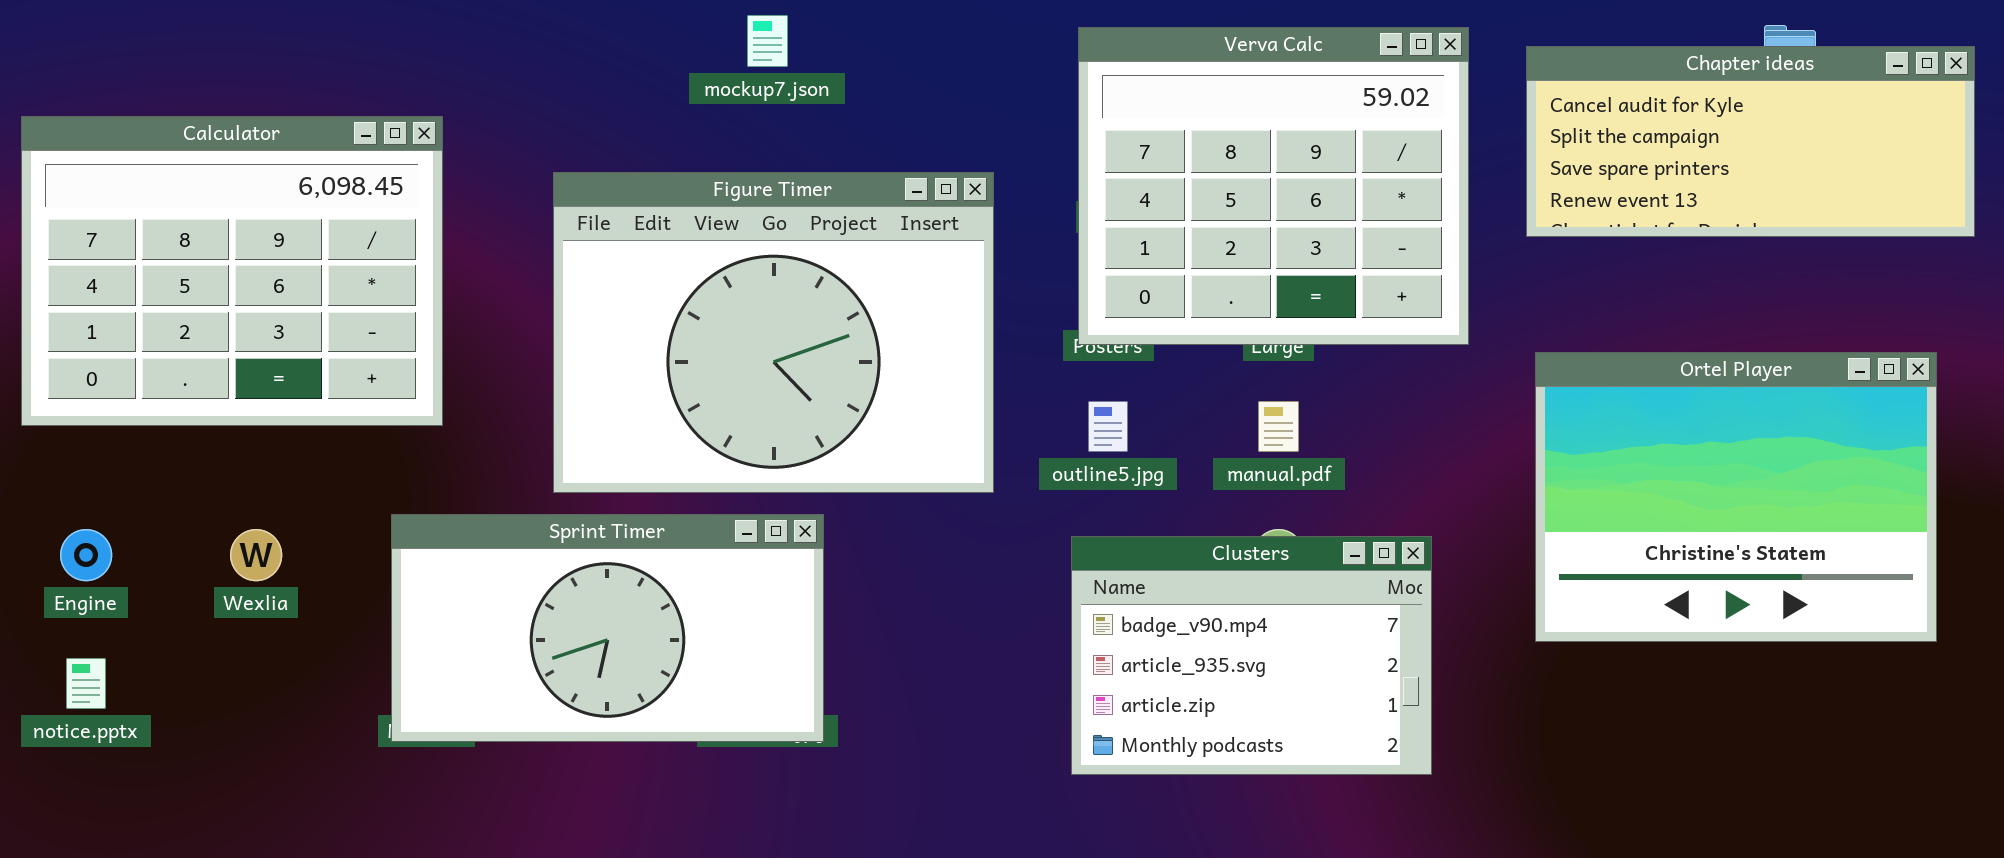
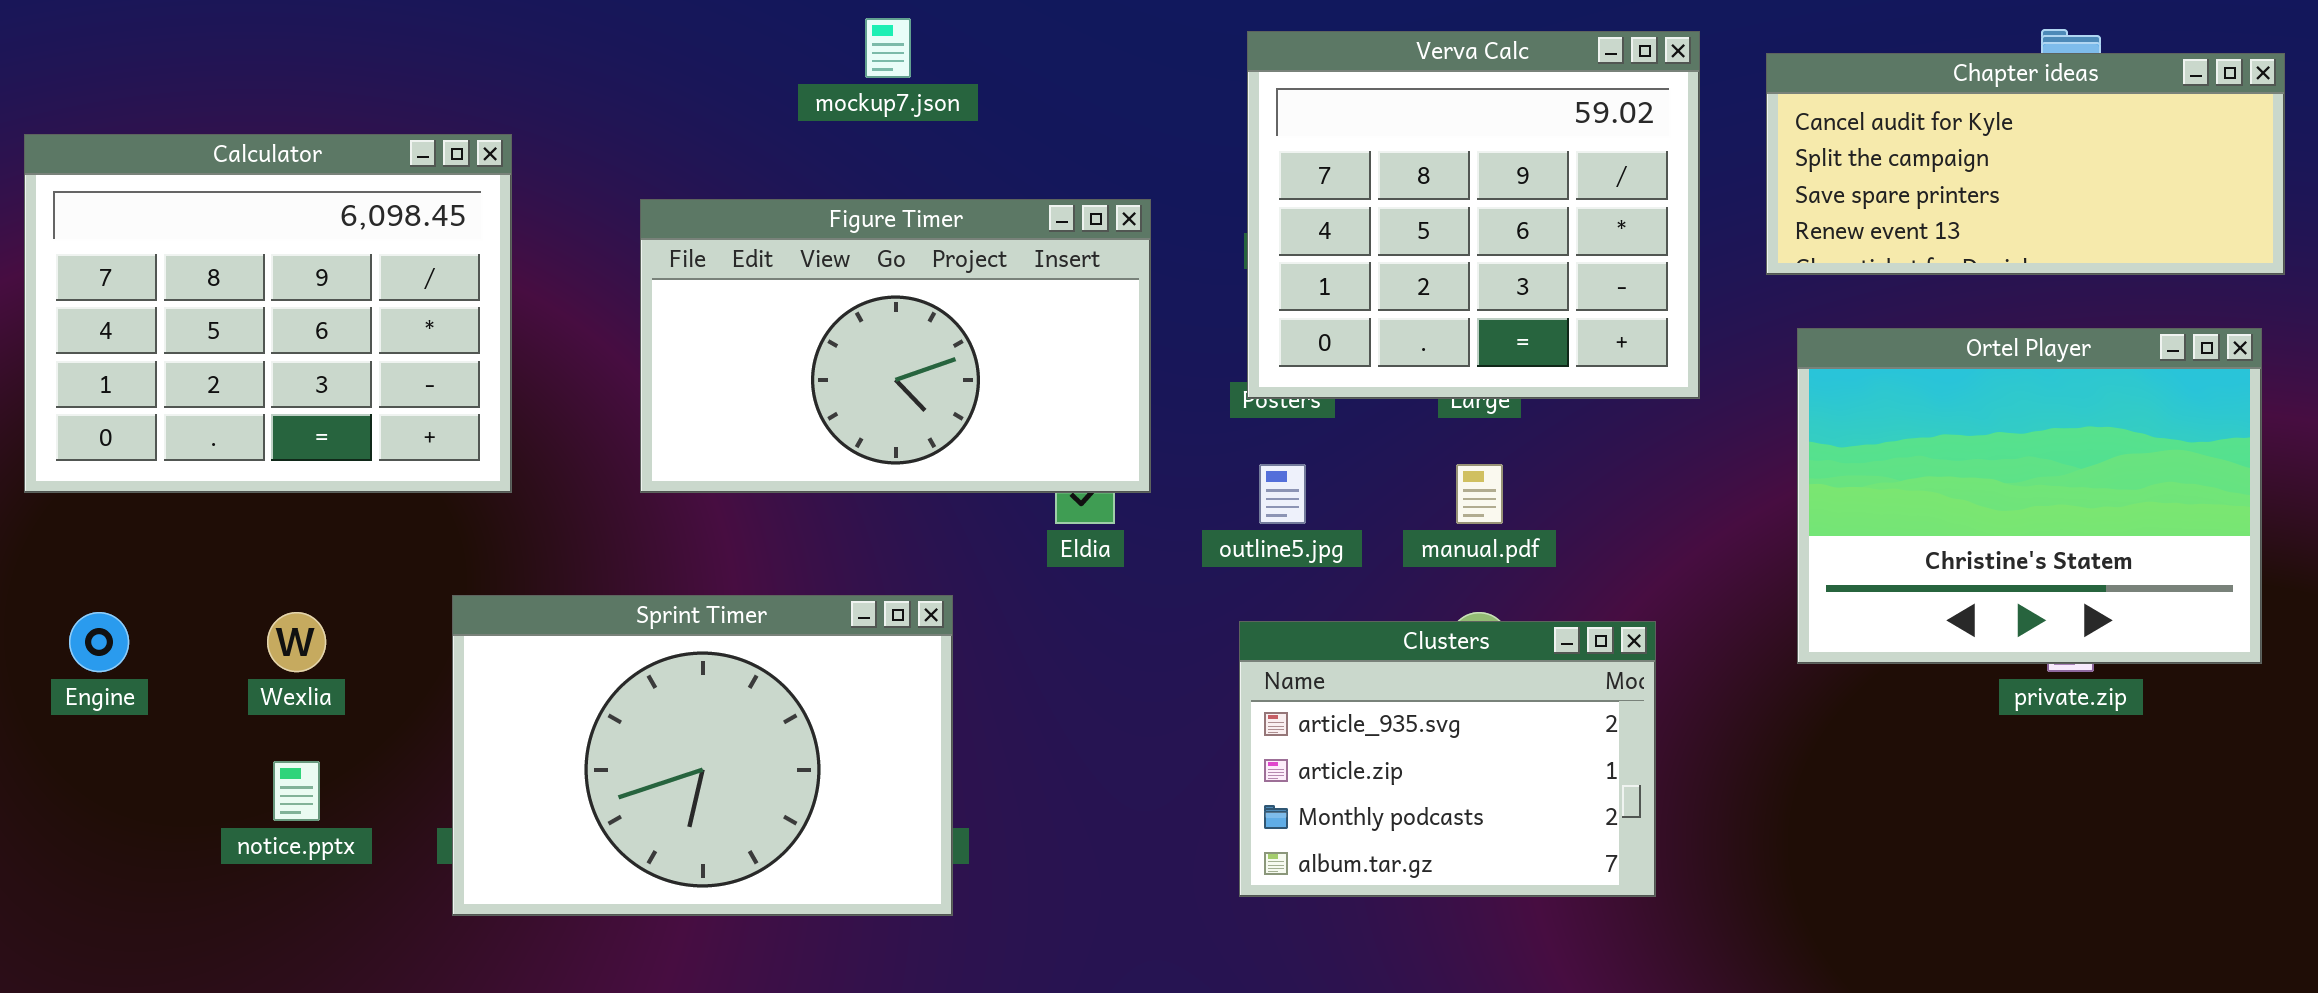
Figure Timer: [553,172,994,493] -> [640,199,1151,493], resized
Ortel Player: [1535,352,1937,642] -> [1797,328,2262,664], moved
Sprint Timer: [391,514,824,742] -> [452,595,953,916], resized
Clusters: [1071,536,1432,775] -> [1239,621,1656,897], scrolled down 1 row
notice.pptx: [66,658,106,709] -> [273,761,320,821], moved

